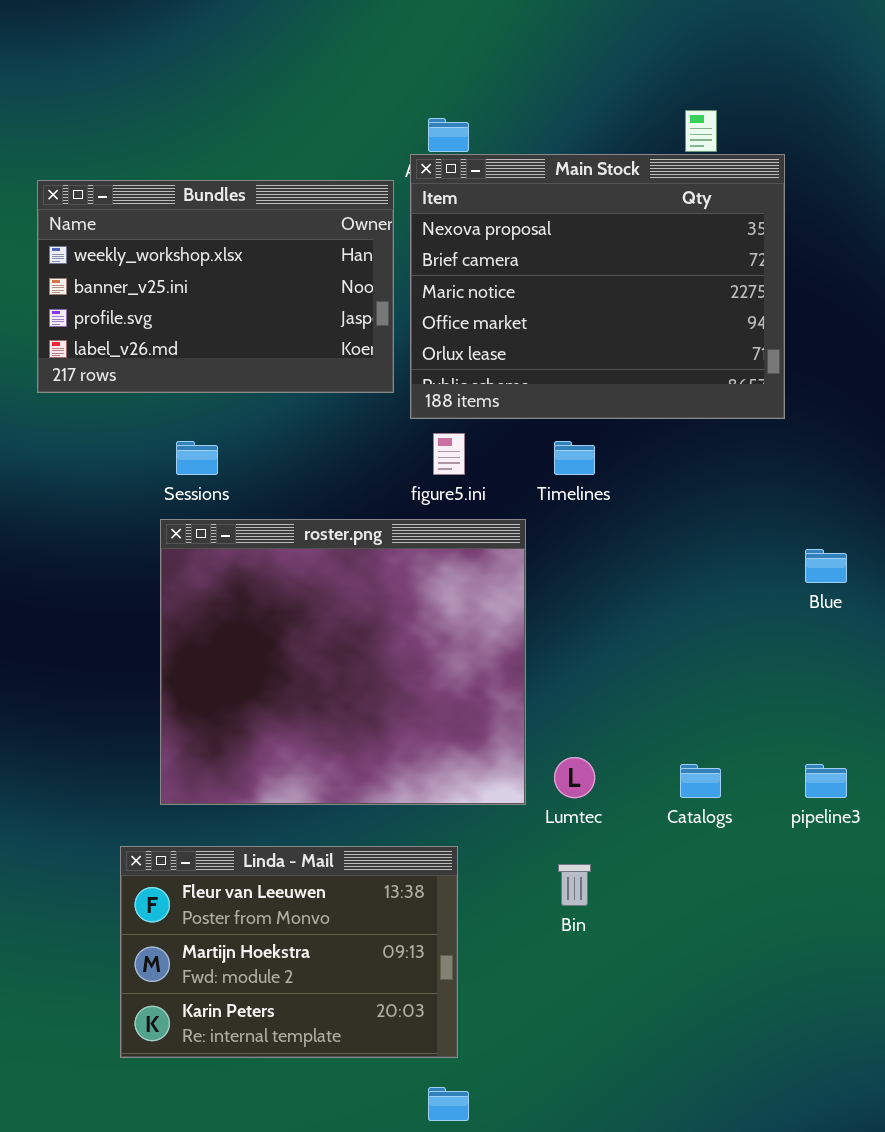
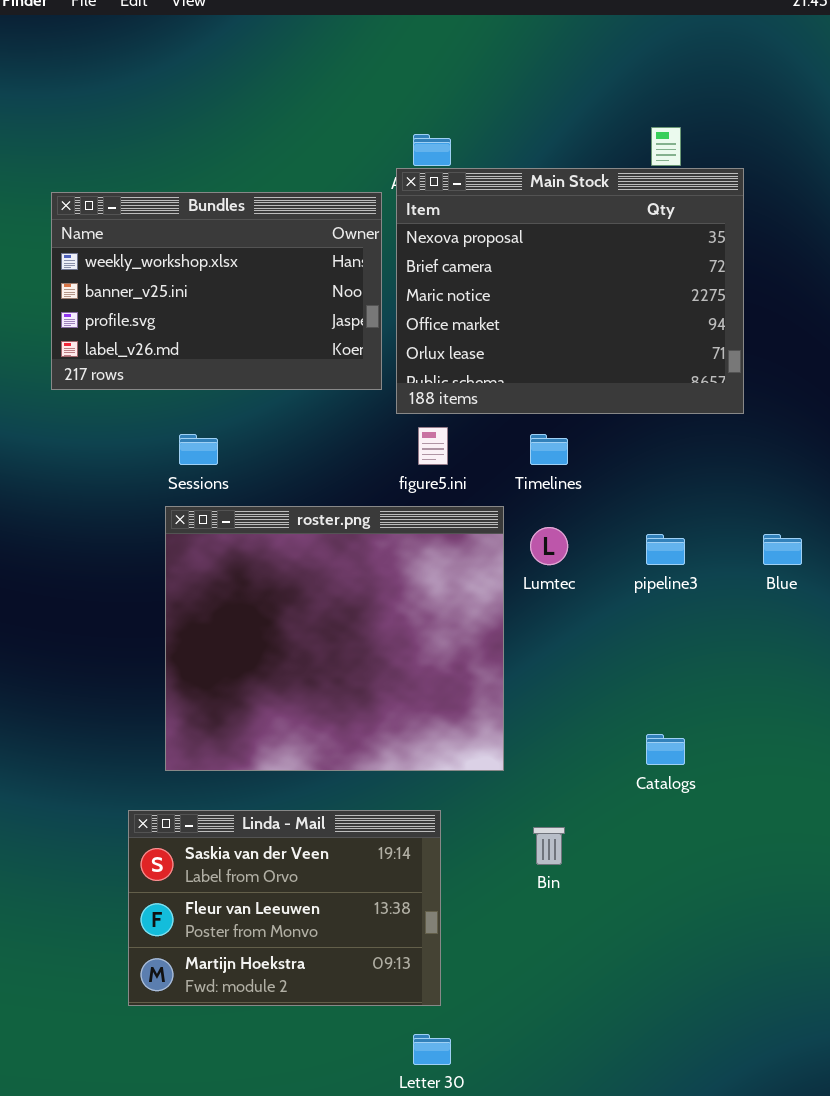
Lumtec: [554,757,595,798] -> [530,527,568,565], moved
pipeline3: [805,764,847,798] -> [646,534,685,565], moved
Linda - Mail: [120,846,458,1058] -> [128,810,441,1006], scrolled up 1 row

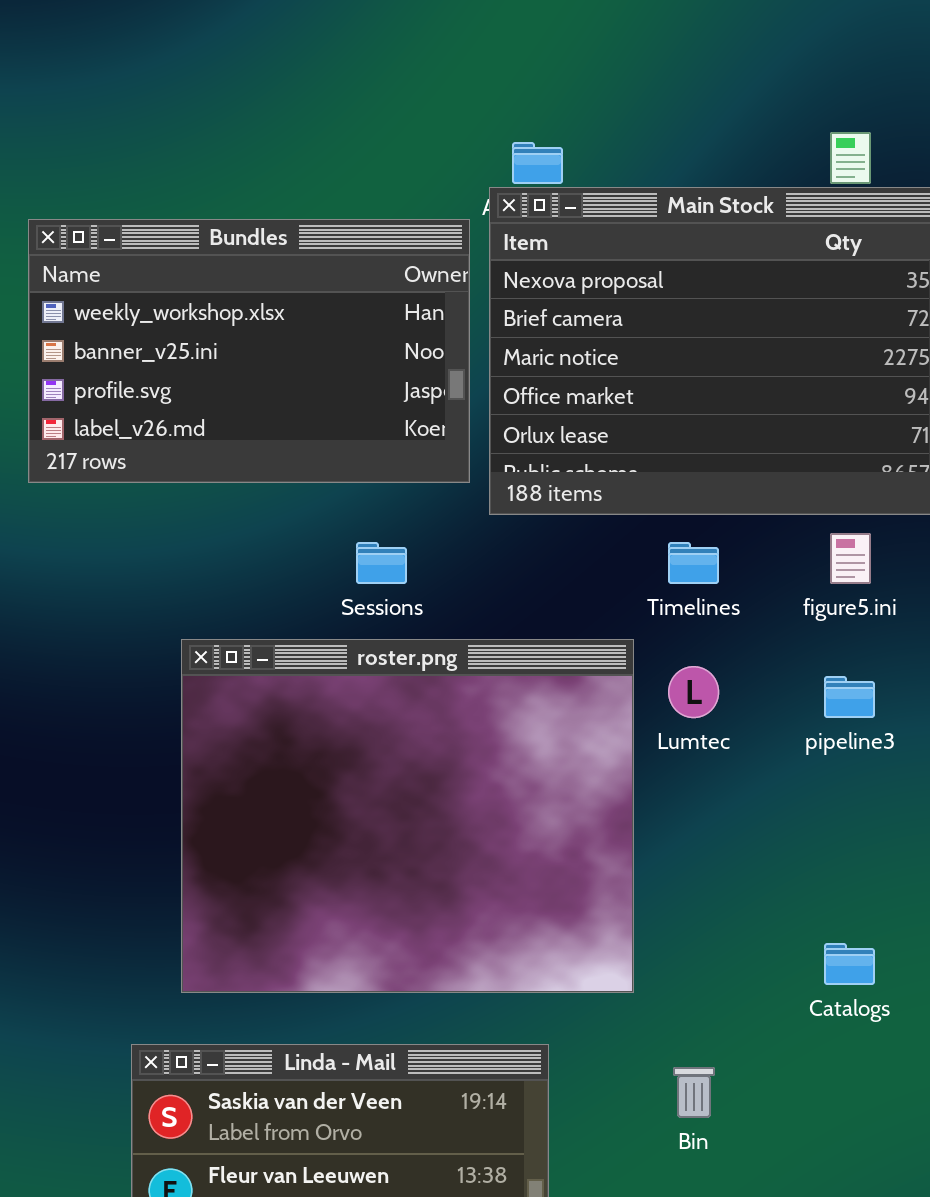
figure5.ini: [418,427,448,465] -> [830,533,871,584], moved
Sessions: [179,434,218,465] -> [356,542,407,584], moved

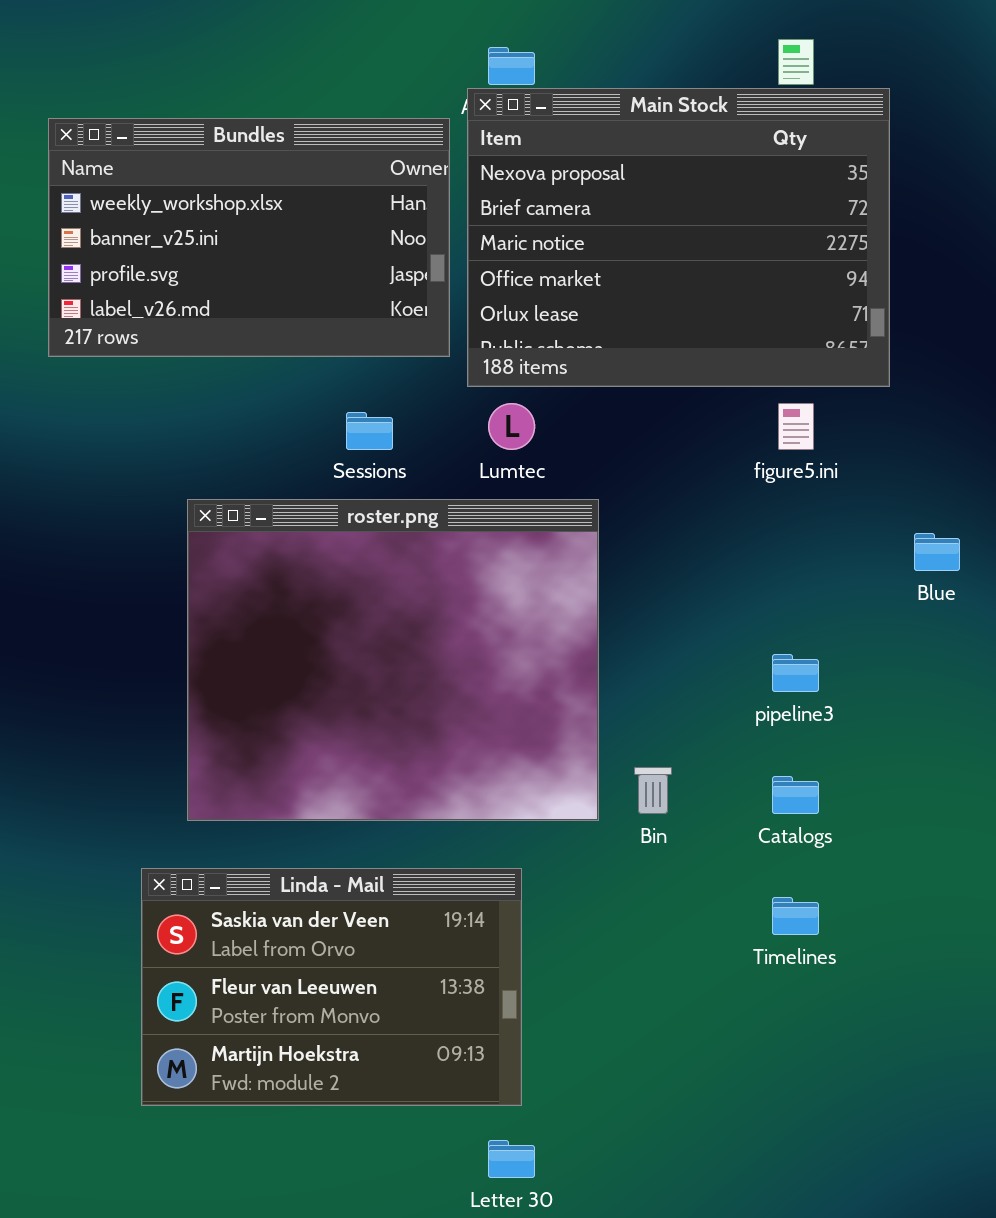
Timelines: [668,542,719,584] -> [772,897,819,935], moved
Lumtec: [668,666,719,718] -> [488,403,535,450], moved
pipeline3: [824,676,875,718] -> [772,654,819,692], moved
Bin: [673,1067,715,1118] -> [634,767,672,814], moved

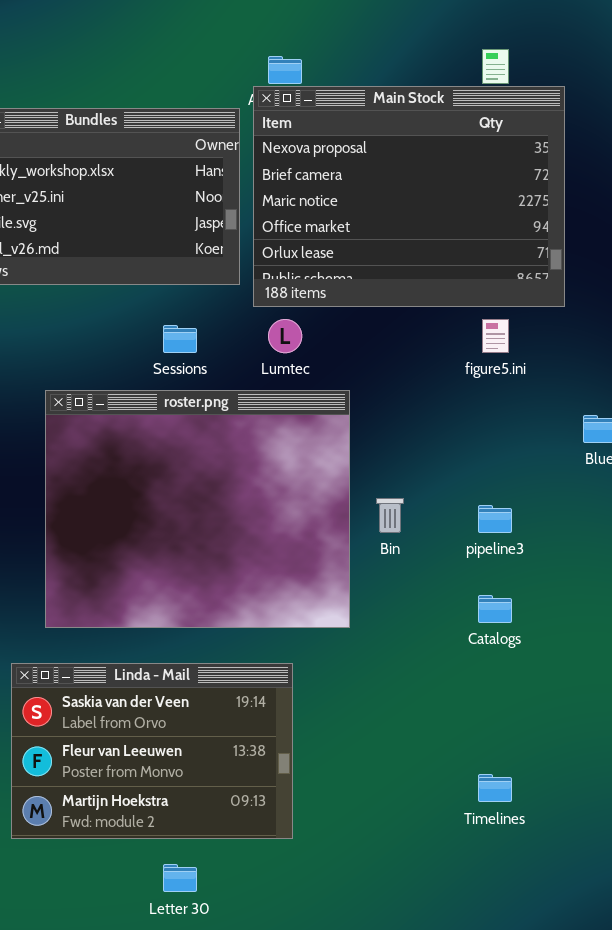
Bin: [634,767,672,814] -> [376,498,404,533], moved
Timelines: [772,897,819,935] -> [478,774,512,802], moved
Letter 30: [488,1140,535,1178] -> [163,864,197,892], moved

